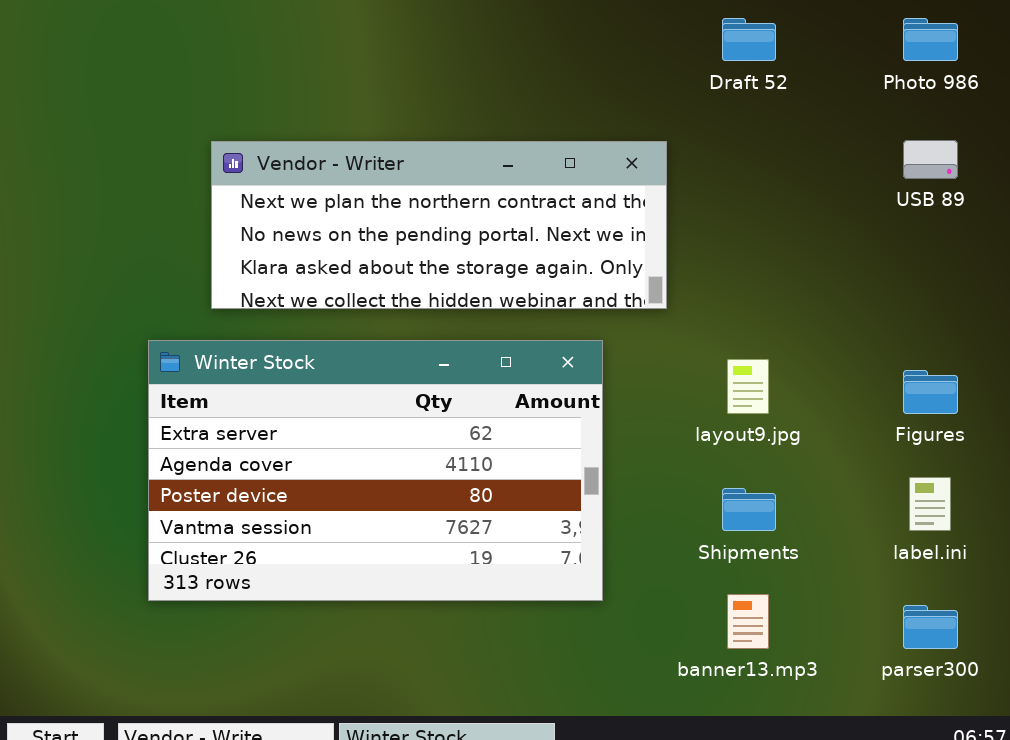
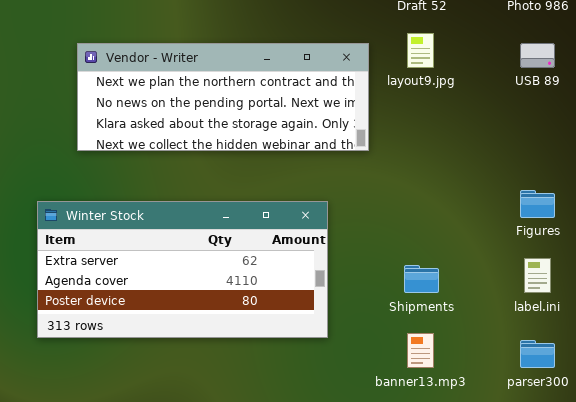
Winter Stock: [148,340,603,601] -> [37,201,328,338], resized
layout9.jpg: [727,359,769,414] -> [407,33,434,68], moved

